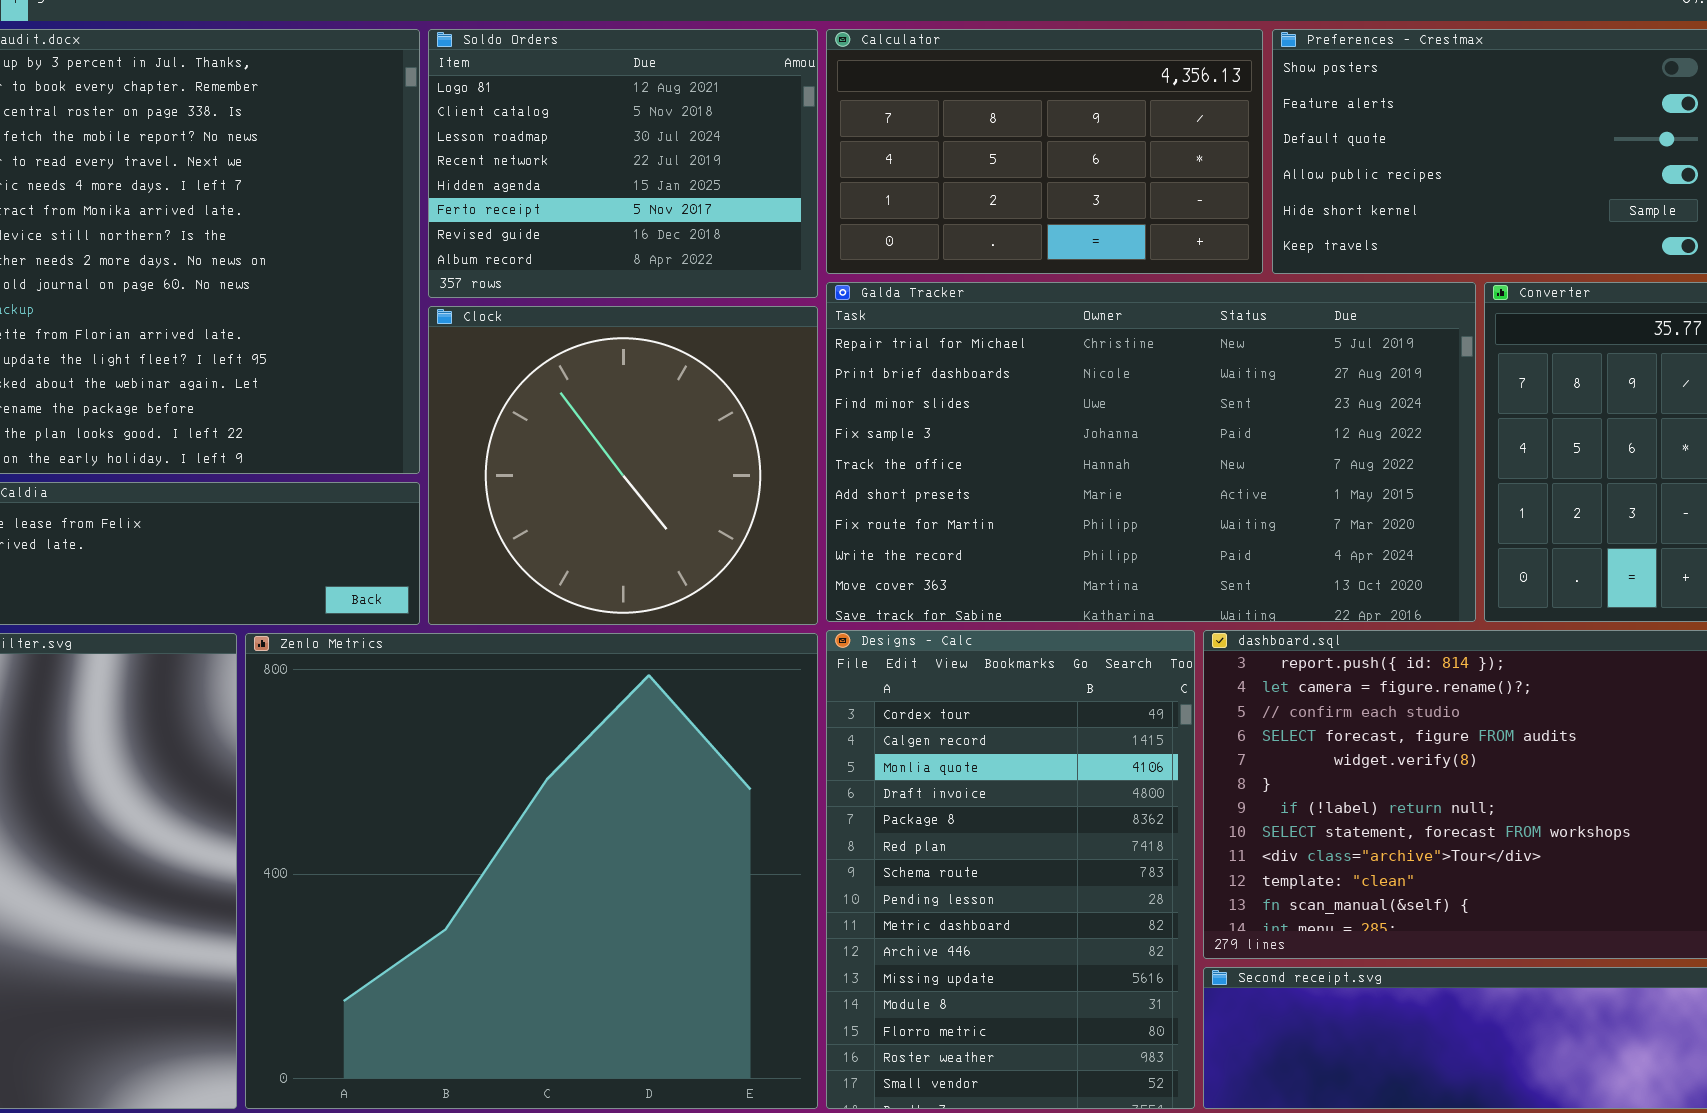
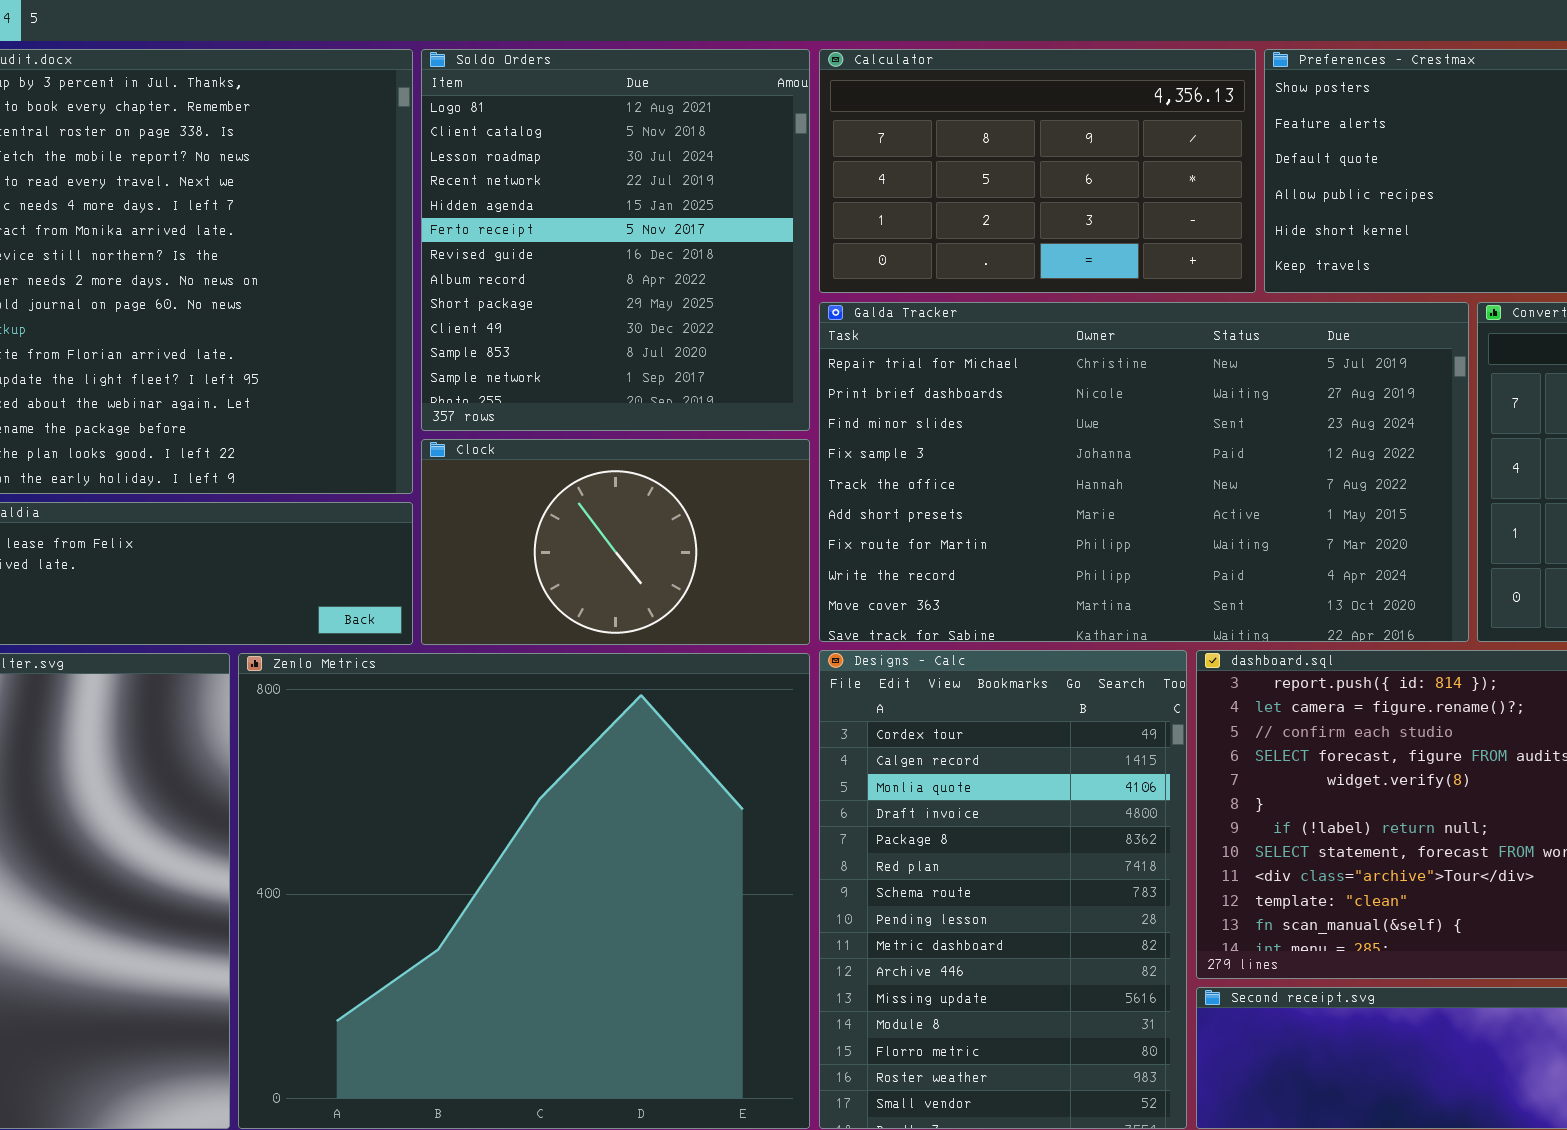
Soldo Orders: [428,29,818,298] -> [421,49,810,431], resized
Clock: [428,306,818,625] -> [421,439,810,645], resized

